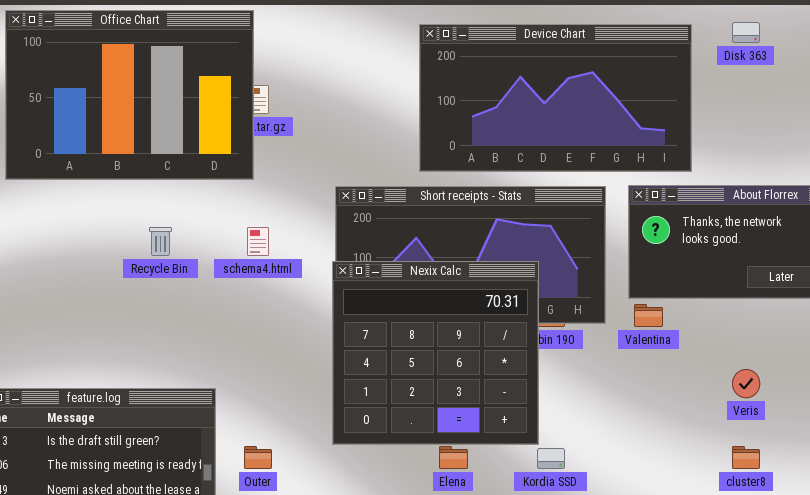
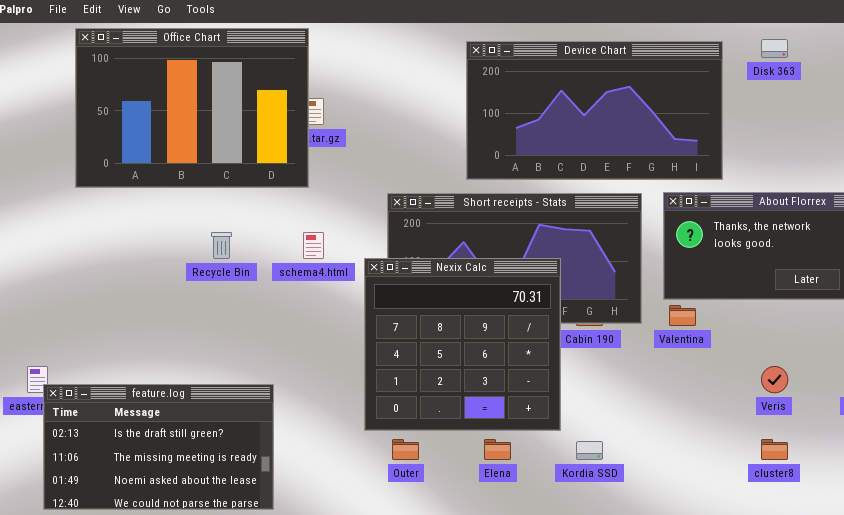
Nexix Calc: [332,261,539,445] -> [364,258,561,431], moved
Outer: [244,446,272,469] -> [392,439,419,460], moved

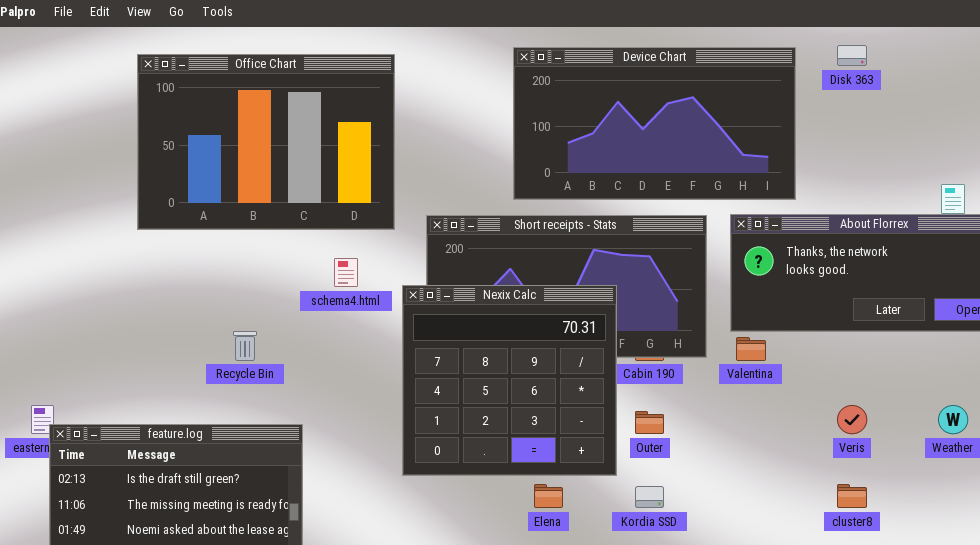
Office Chart: [75,28,309,188] -> [137,54,395,230], moved
Recycle Bin: [211,232,232,259] -> [233,331,257,361], moved
Outer: [392,439,419,460] -> [635,411,664,434], moved

